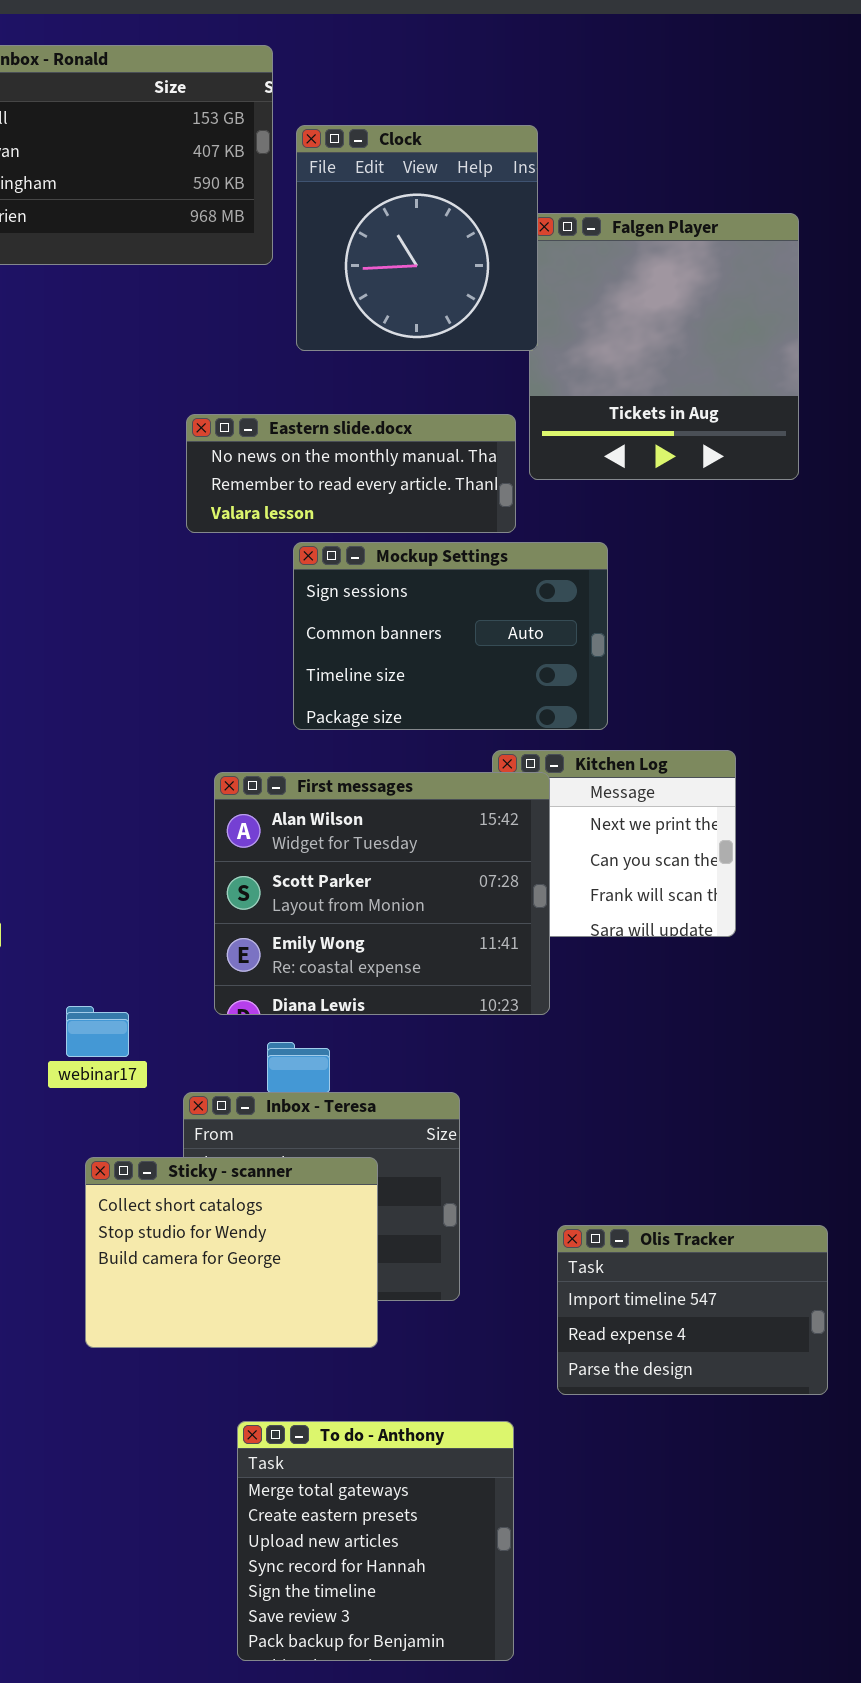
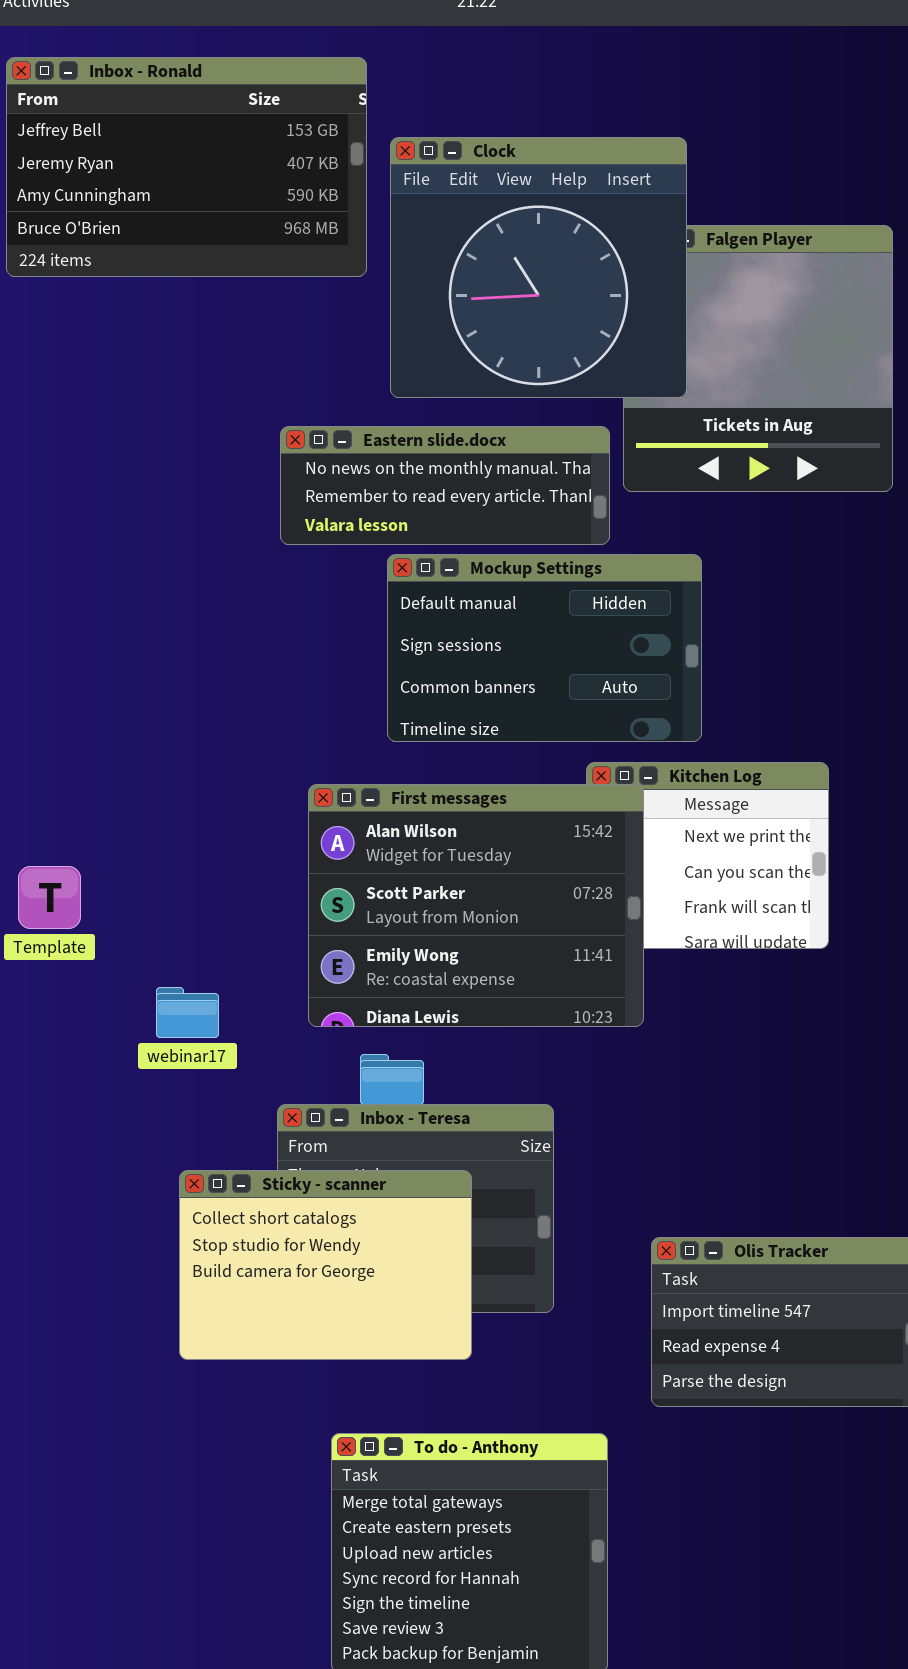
Clock: [296,125,538,351] -> [390,137,687,398], resized
Mockup Settings: [293,542,608,730] -> [387,554,702,742], scrolled up 1 row
webinar17: [66,1006,129,1057] -> [156,987,219,1038], moved

